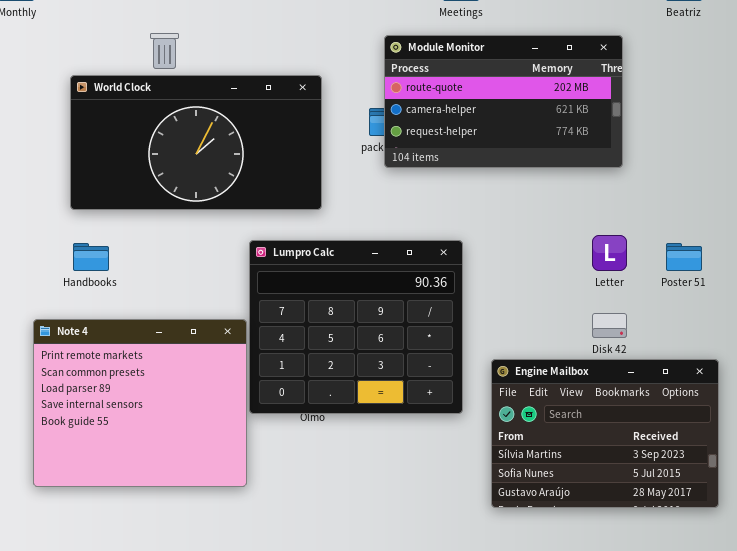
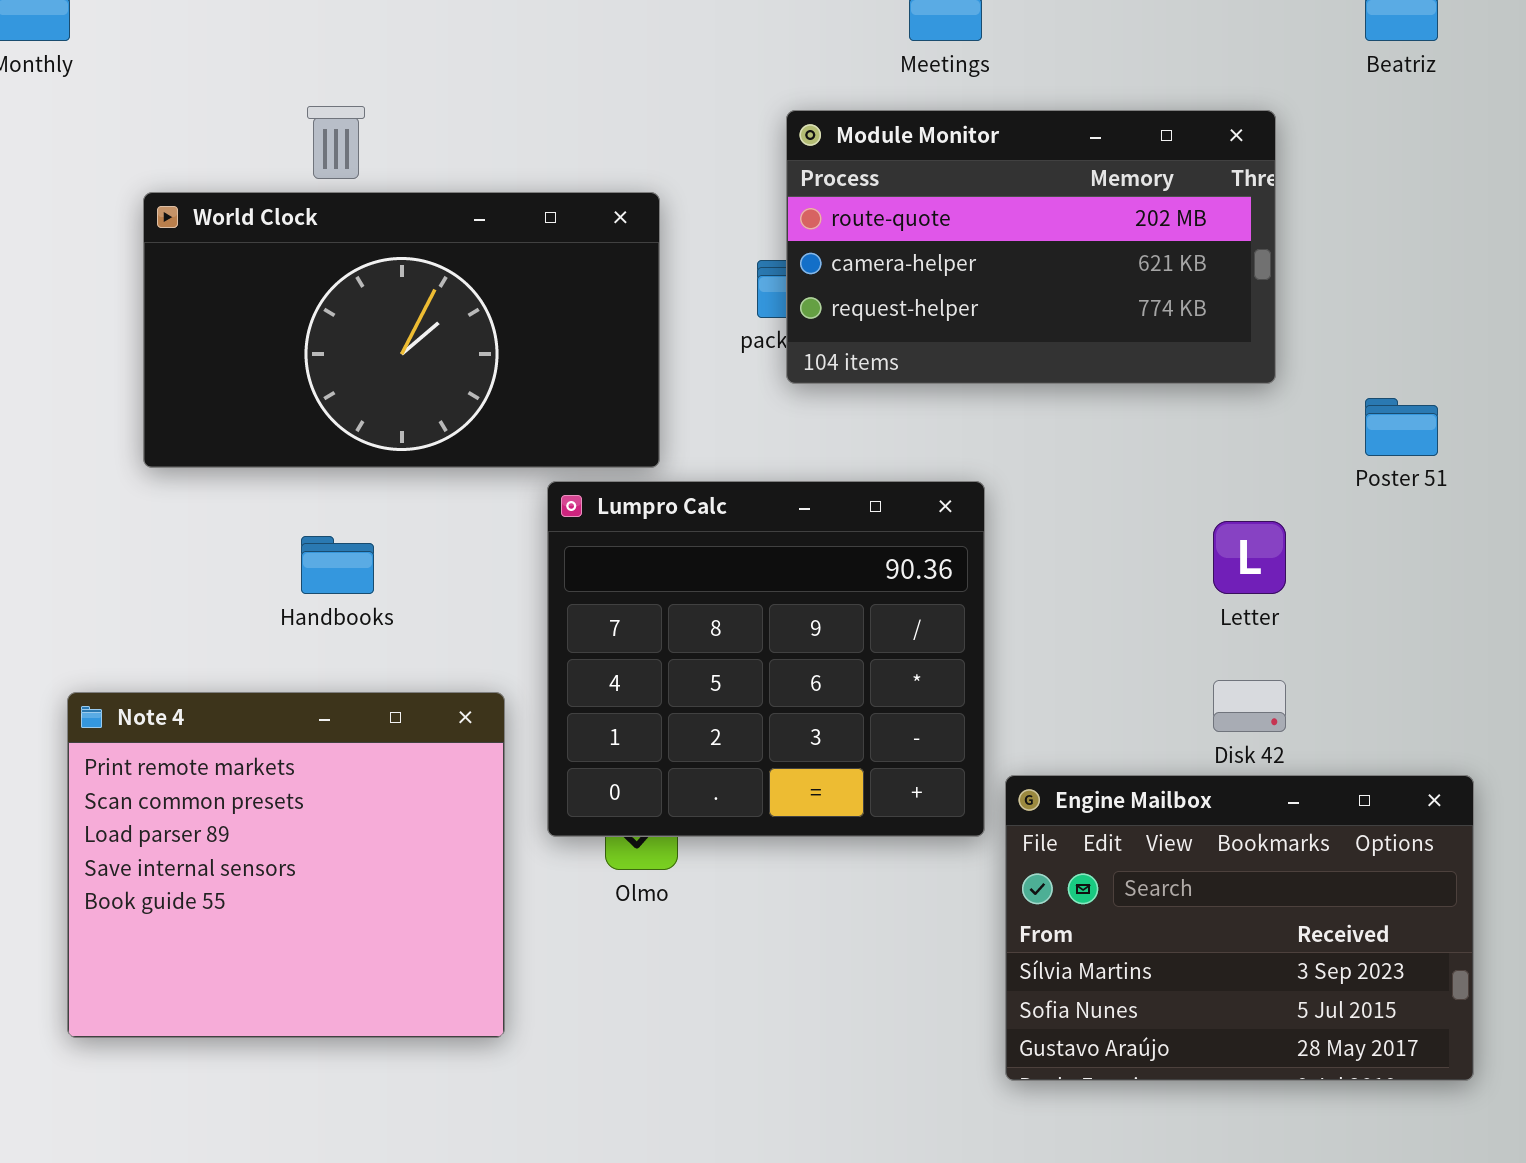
Lumpro Calc: [249,240,463,414] -> [547,481,985,837], moved
Handbooks: [73,243,109,271] -> [301,536,374,594], moved
Poster 51: [666,243,702,271] -> [1365,398,1438,456], moved

